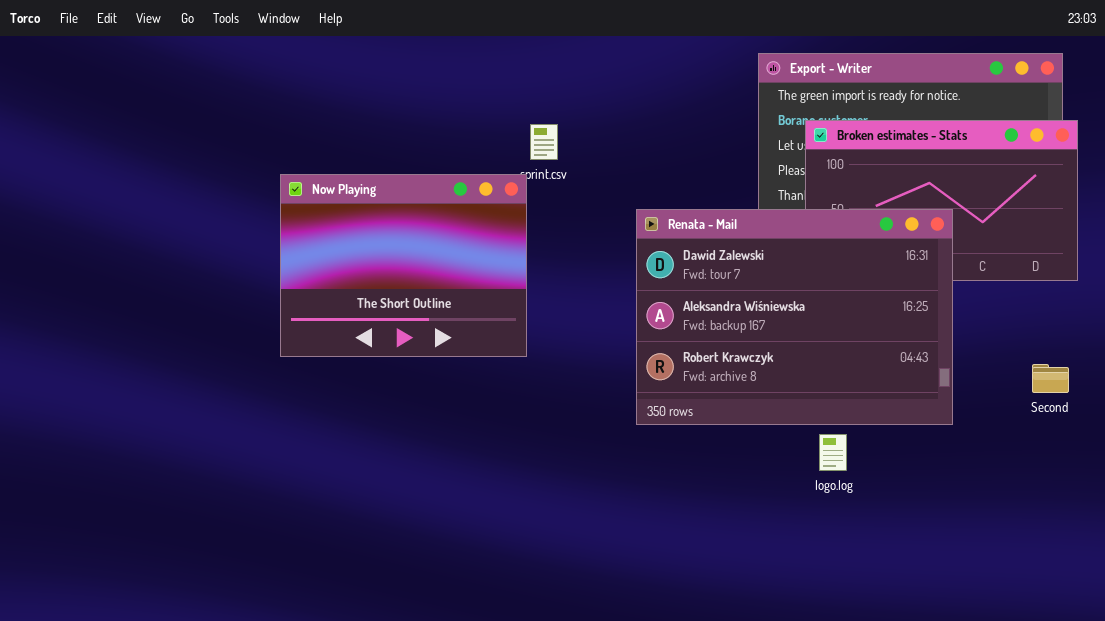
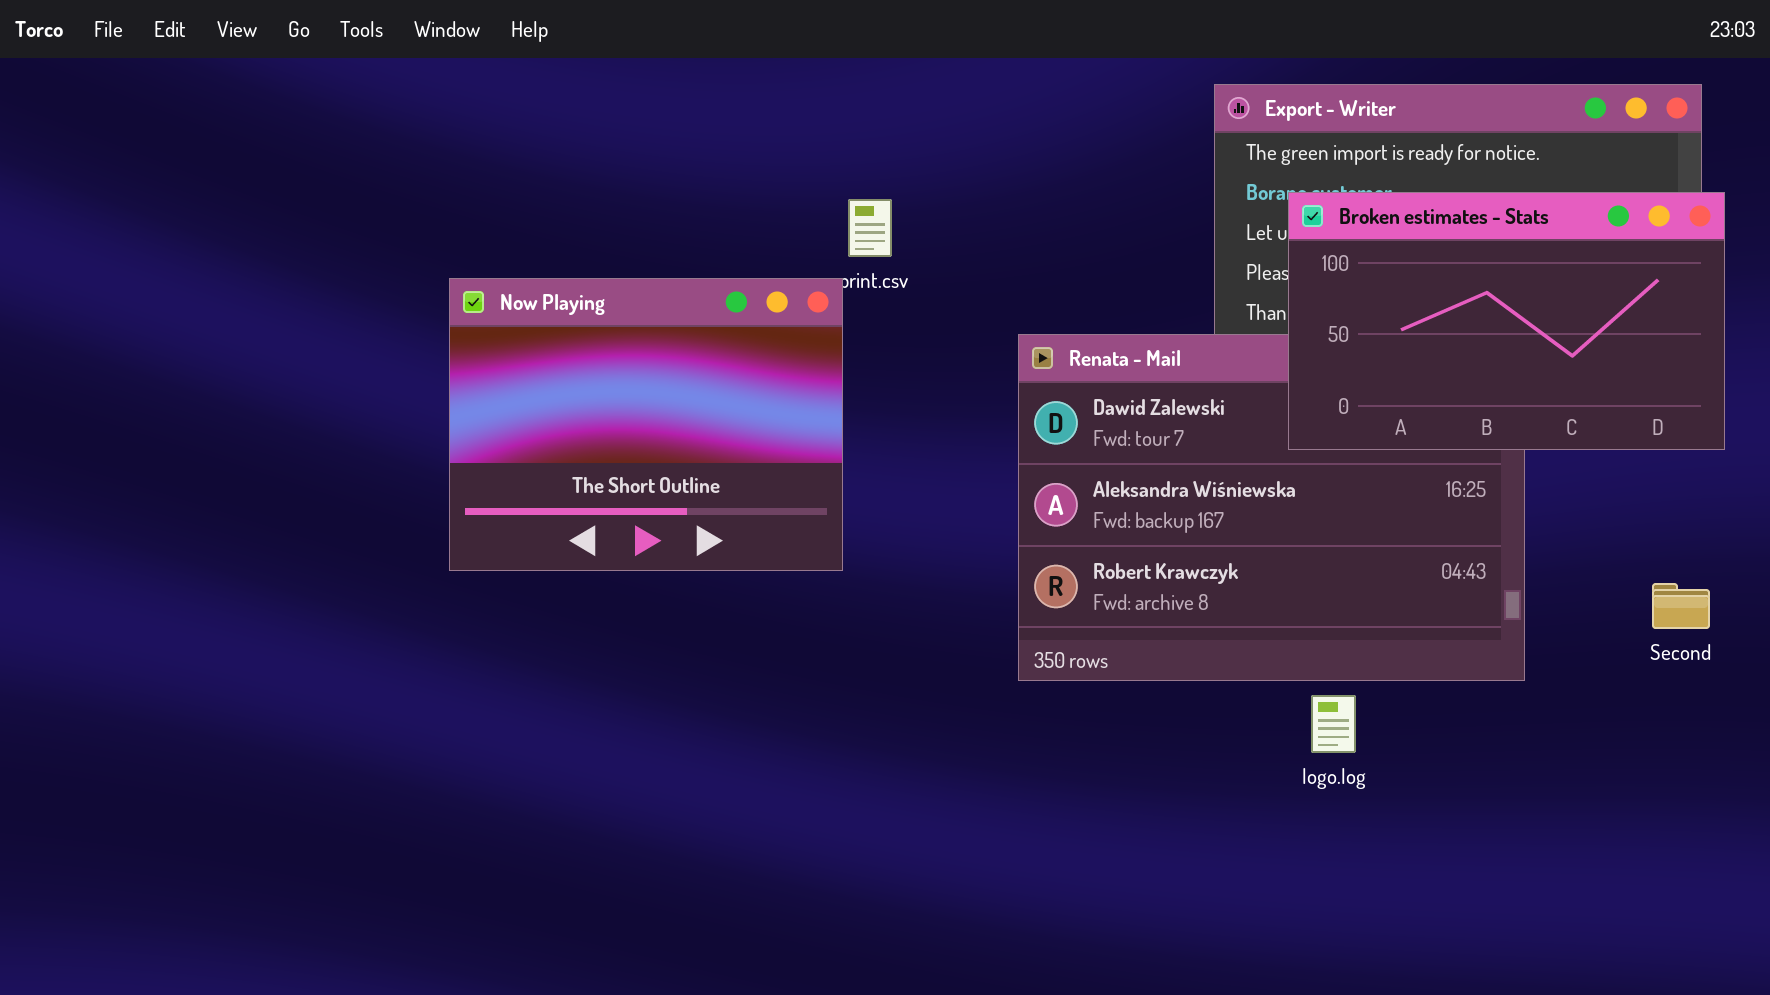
Broken estimates - Stats: [805,120,1078,281] -> [1288,192,1725,450], raised

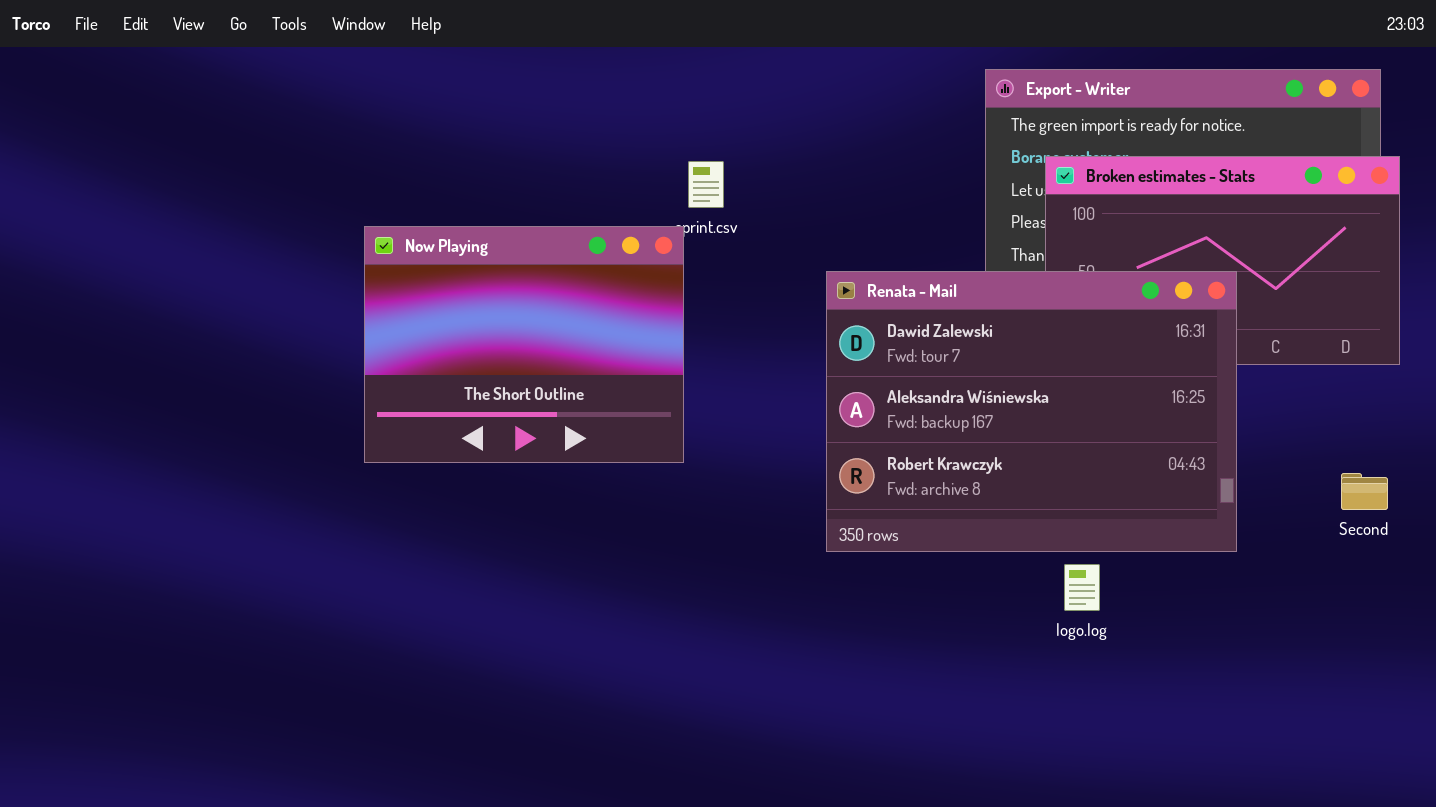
Renata - Mail: [1018,334,1525,681] -> [826,271,1237,552], raised

